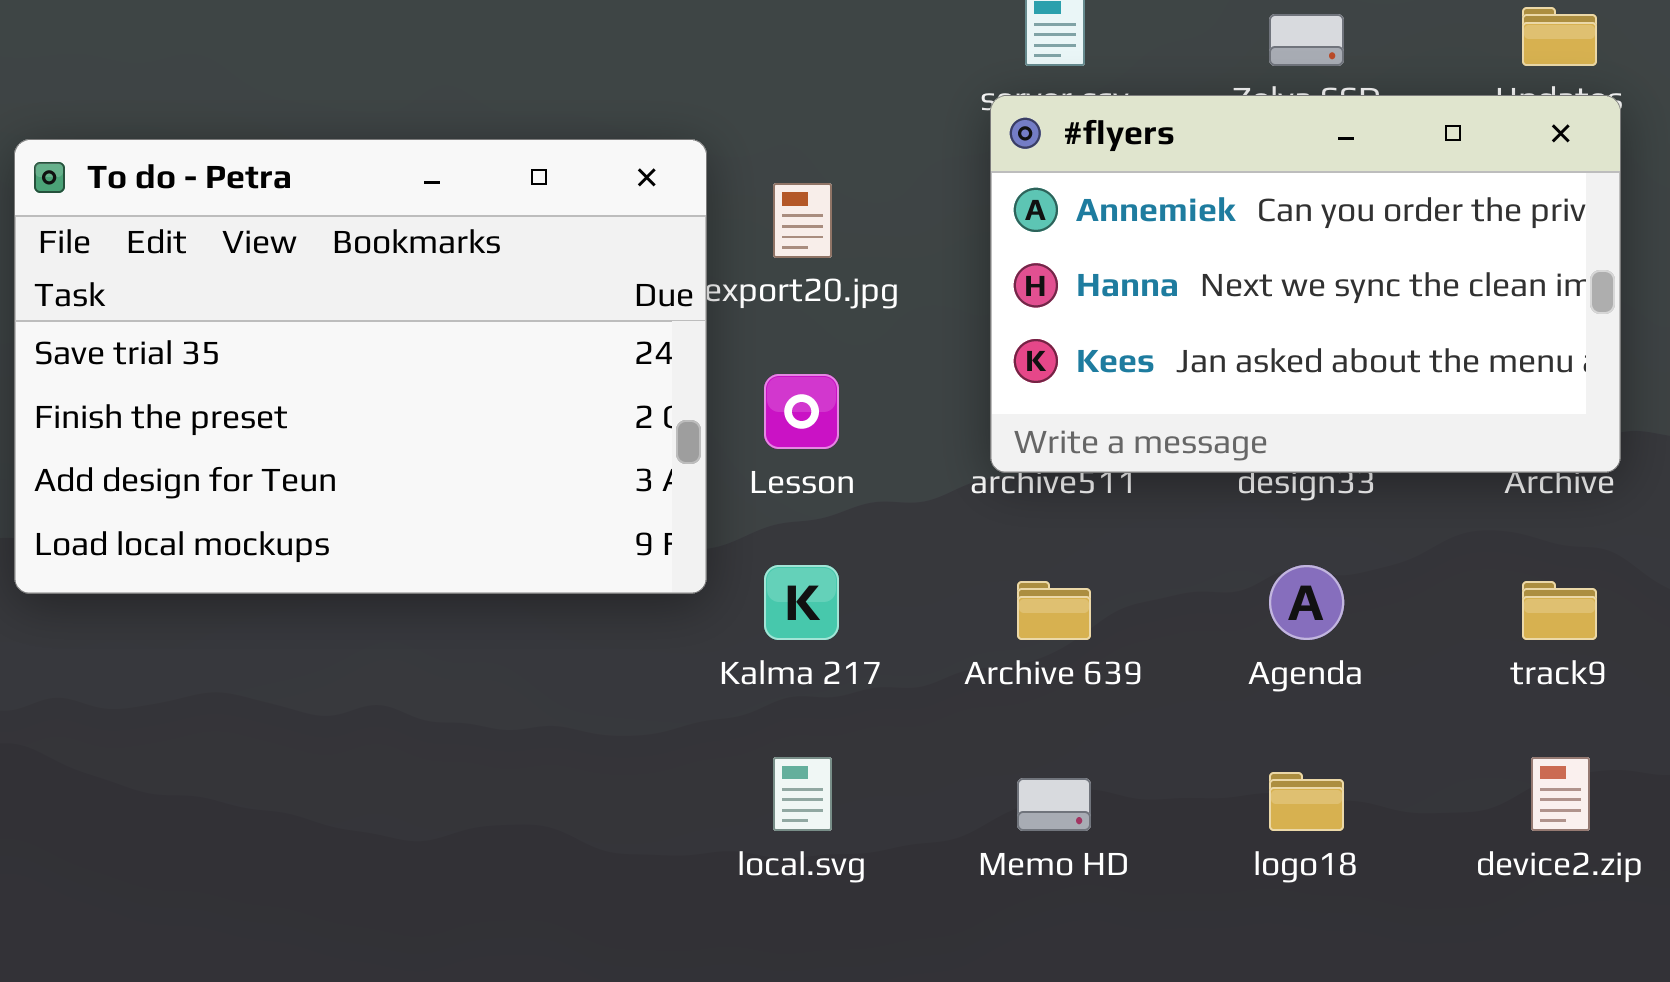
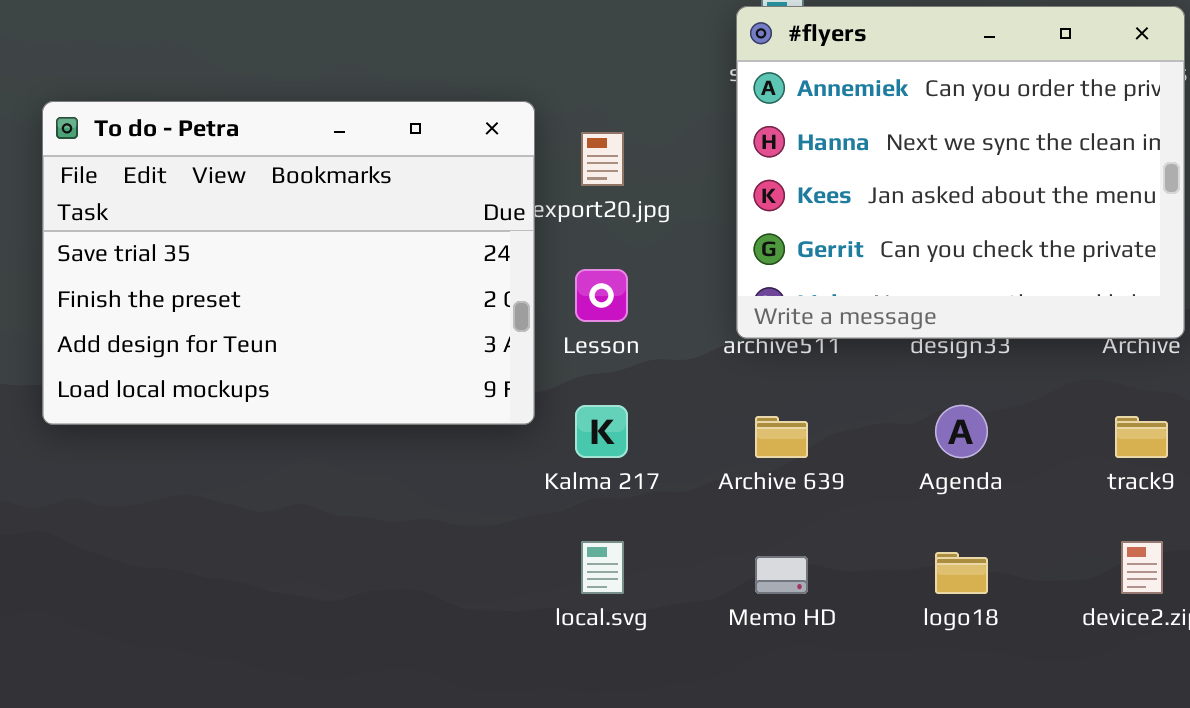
#flyers: [990,95,1621,473] -> [736,6,1185,339], resized

